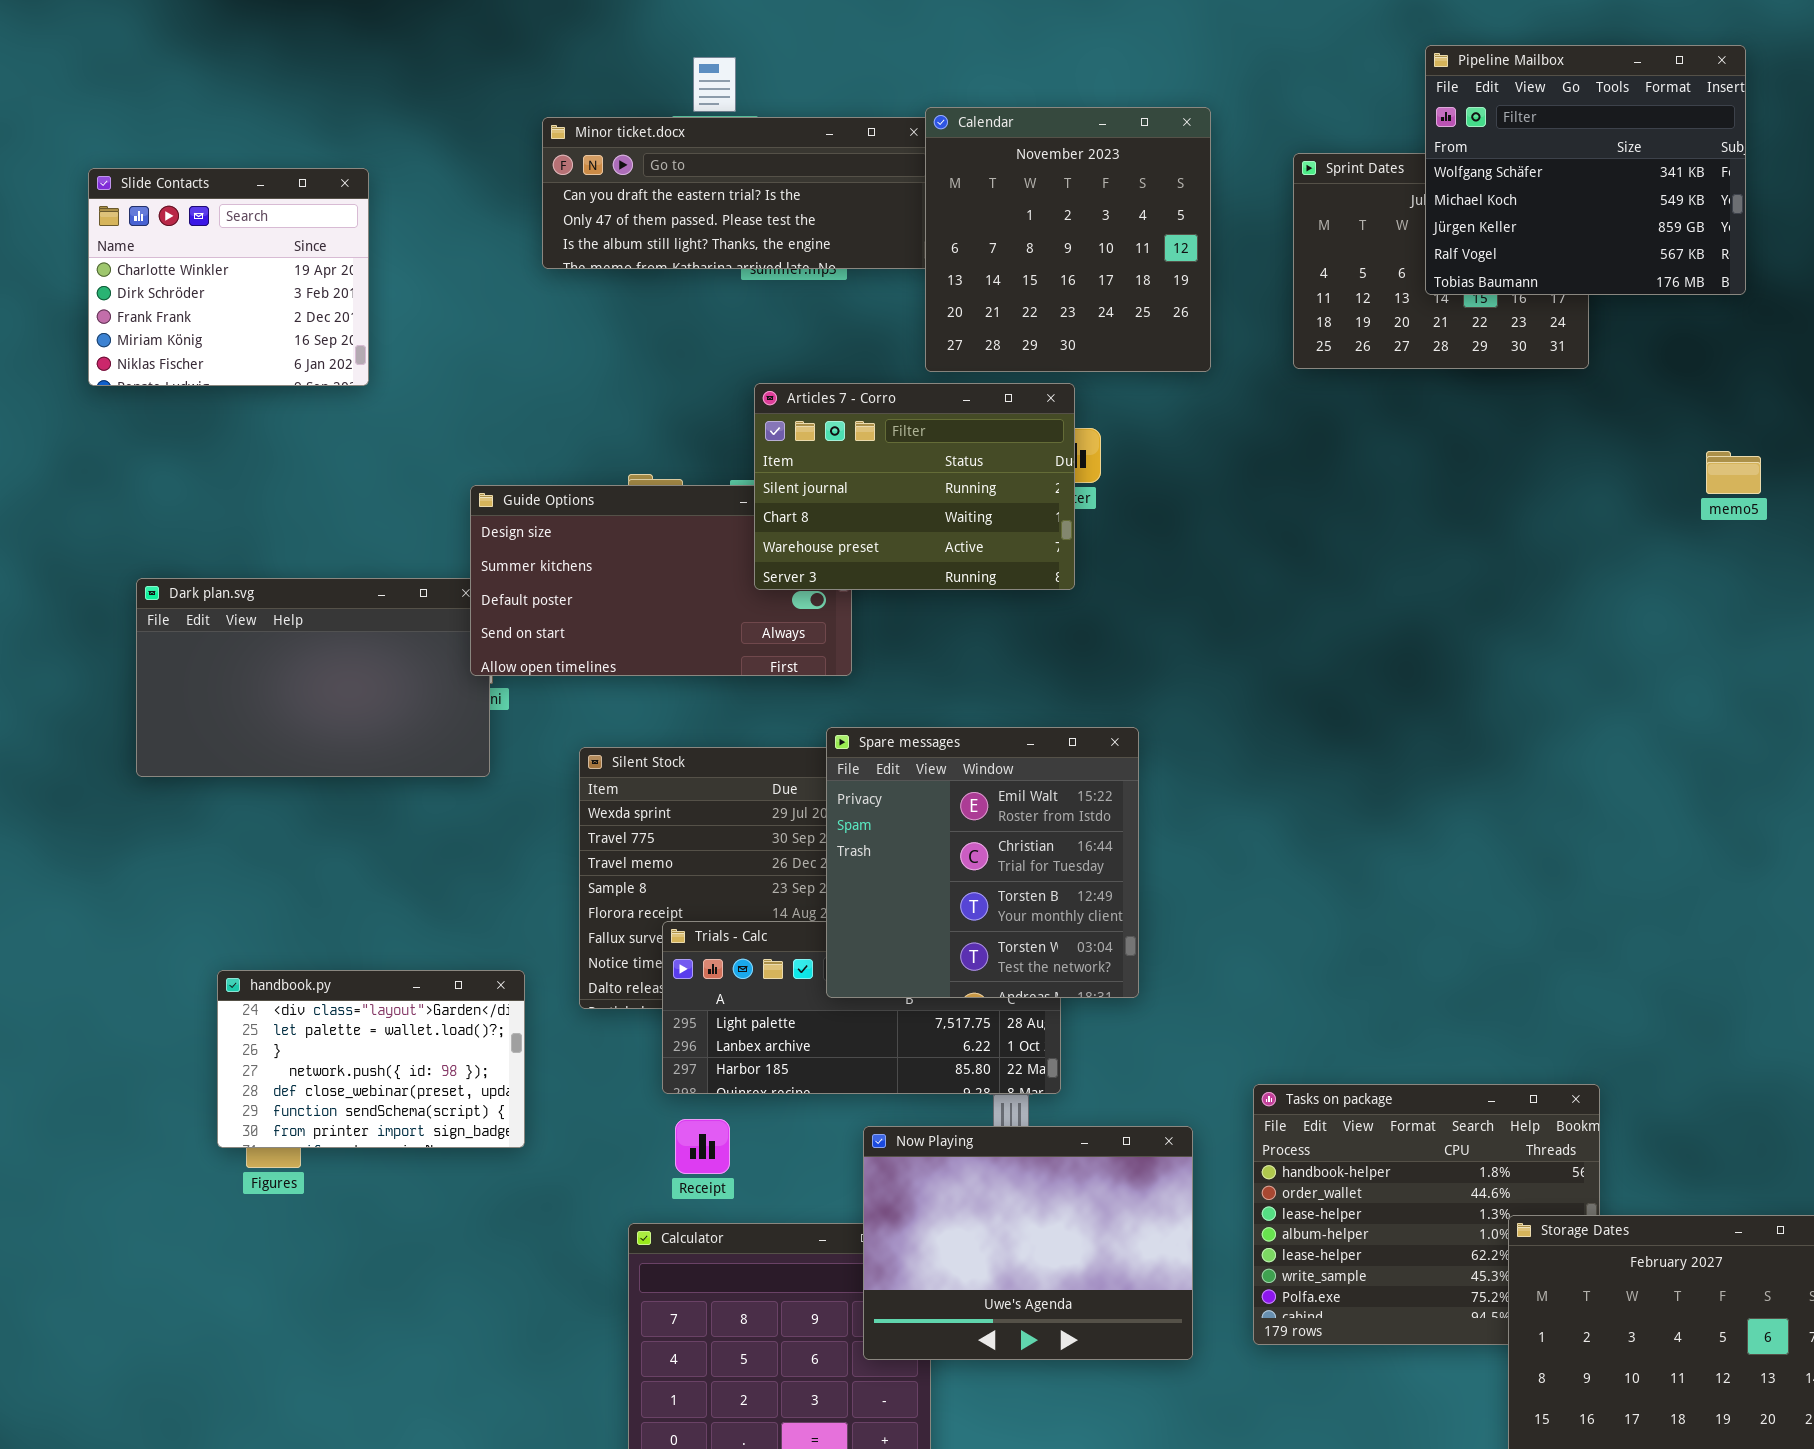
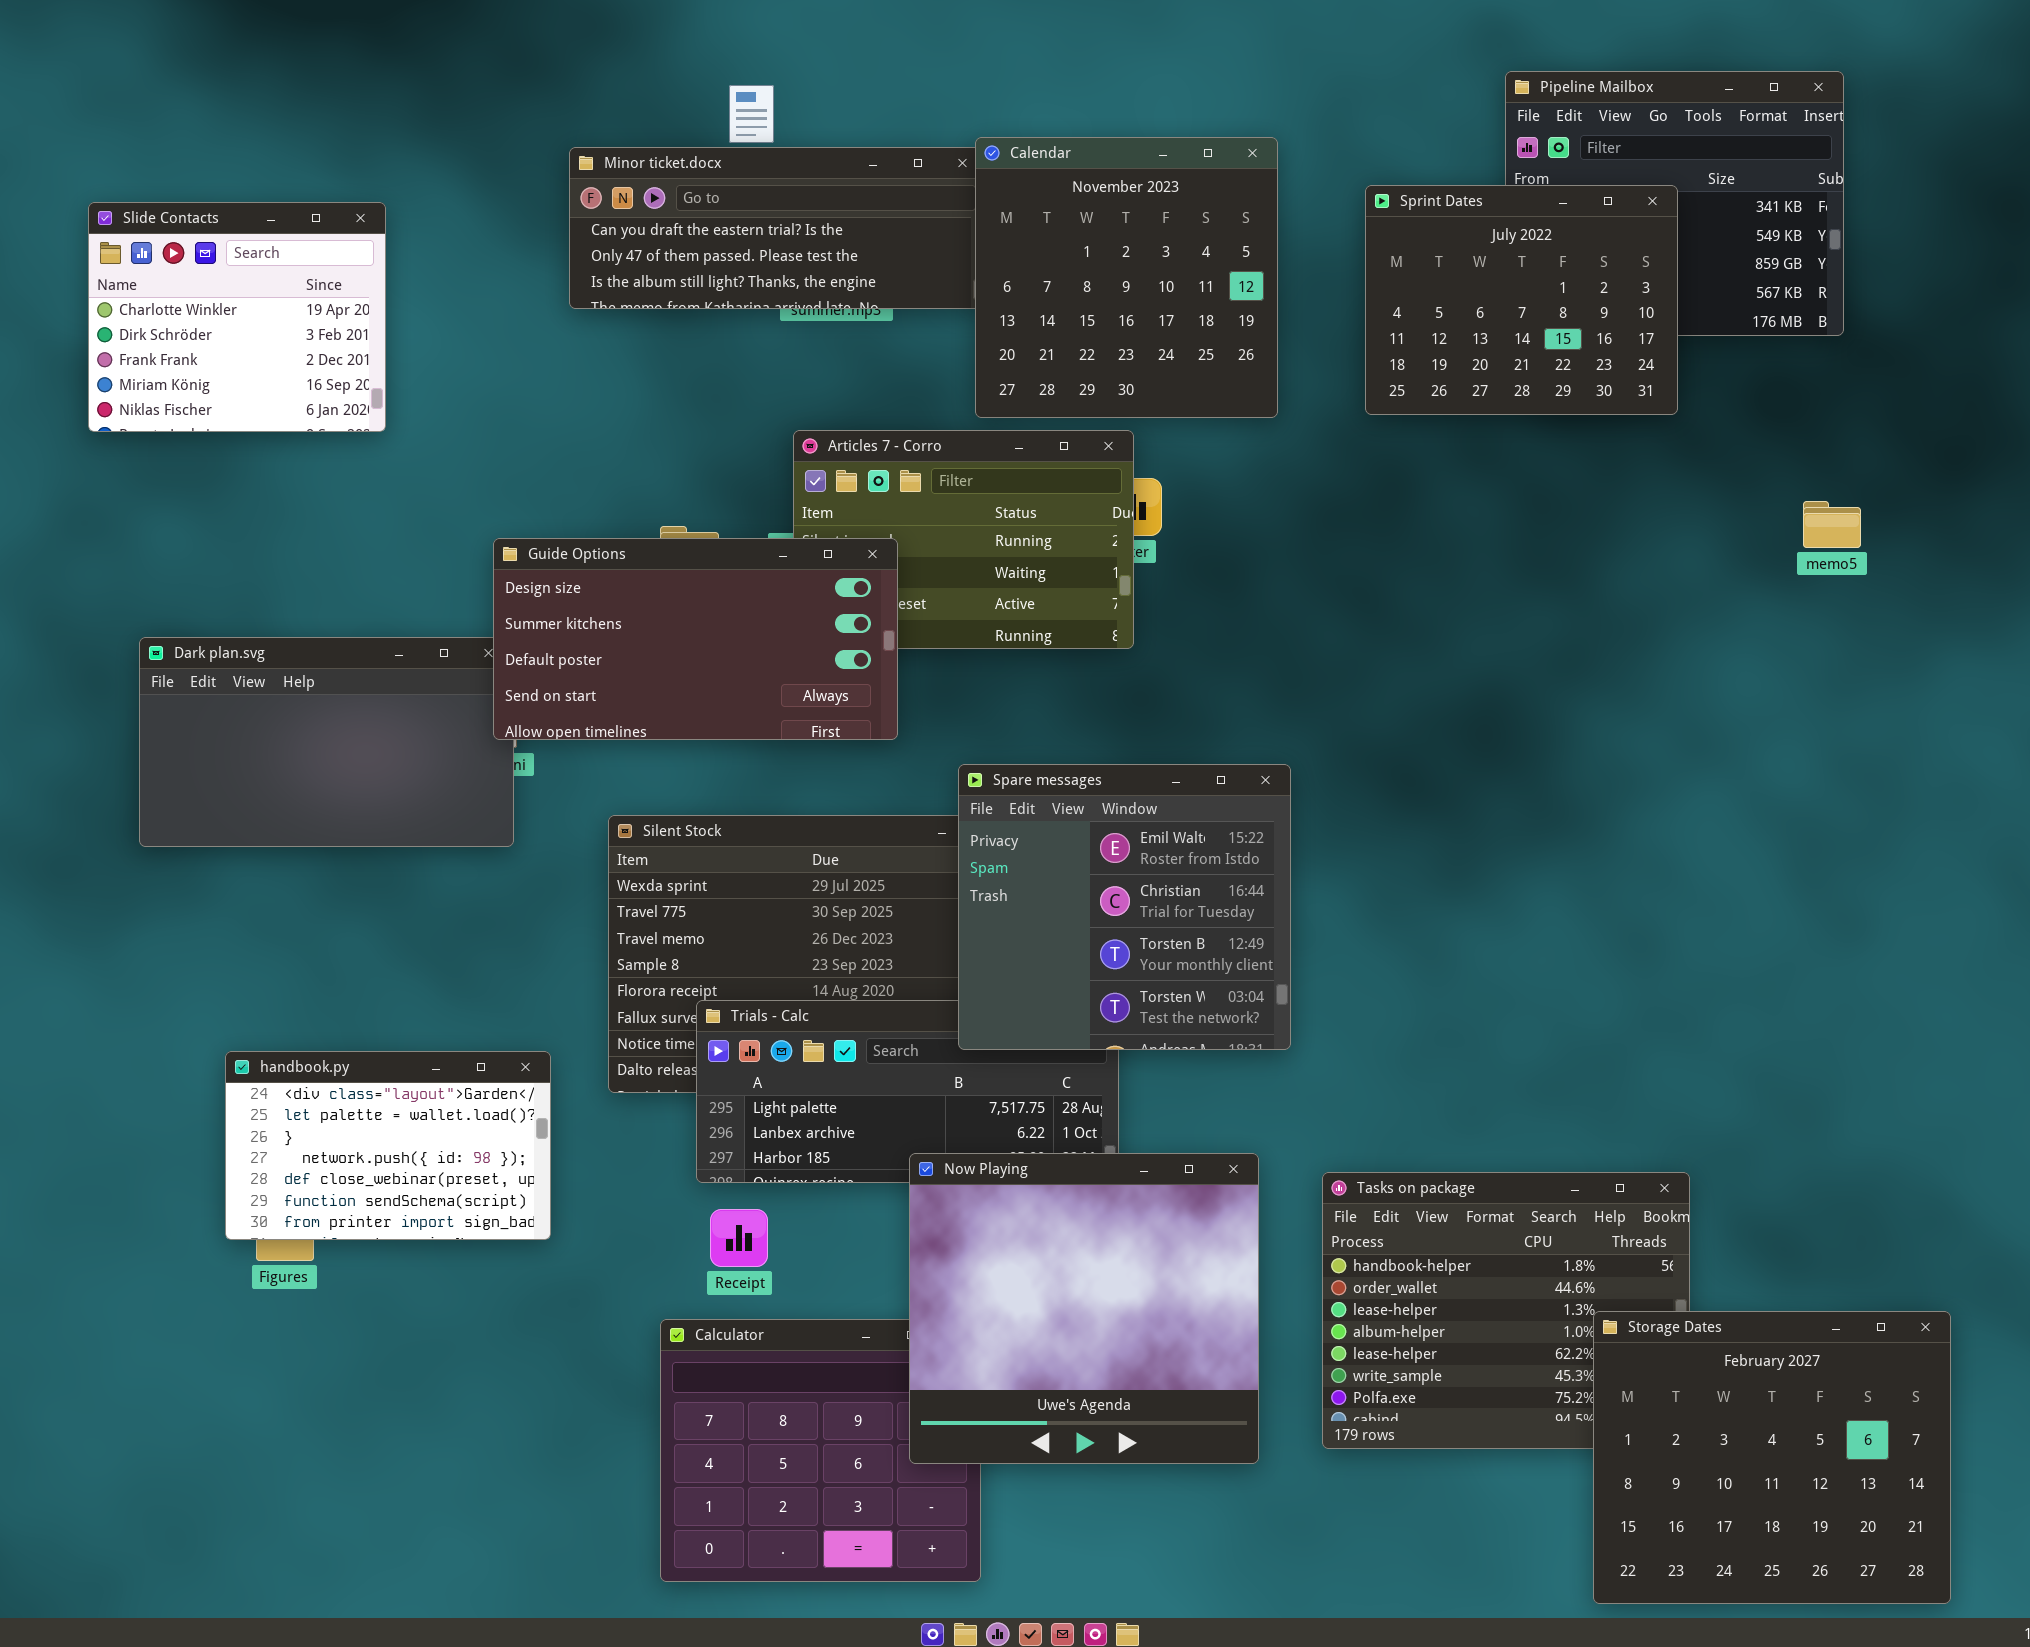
Sprint Dates: [1293,153,1589,369] -> [1365,185,1678,415], raised
Guide Options: [470,485,852,676] -> [493,538,898,740], raised
Spare messages: [826,727,1139,998] -> [958,764,1291,1050], moved
Now Playing: [863,1126,1193,1360] -> [909,1153,1259,1464], resized

